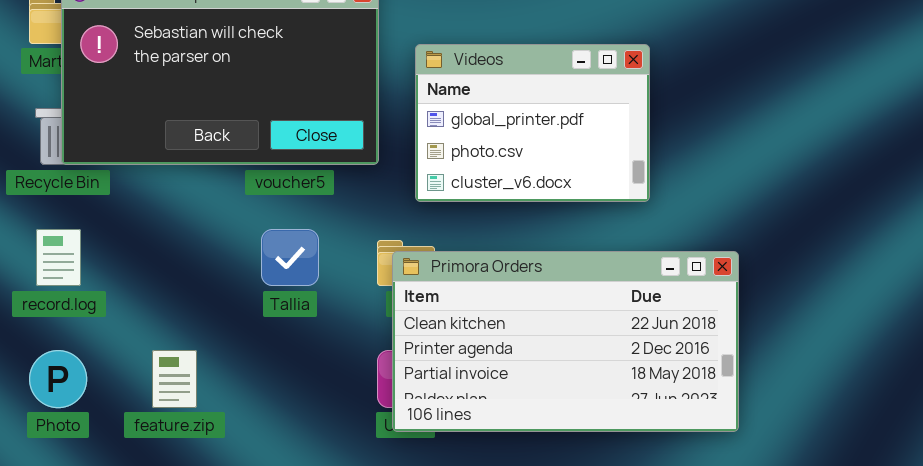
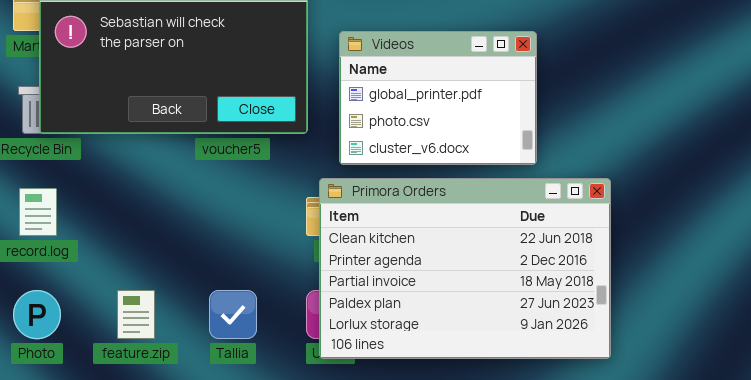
Tallia: [261,229,319,286] -> [209,290,257,339], moved
Primora Orders: [392,251,739,432] -> [319,178,611,359], resized

